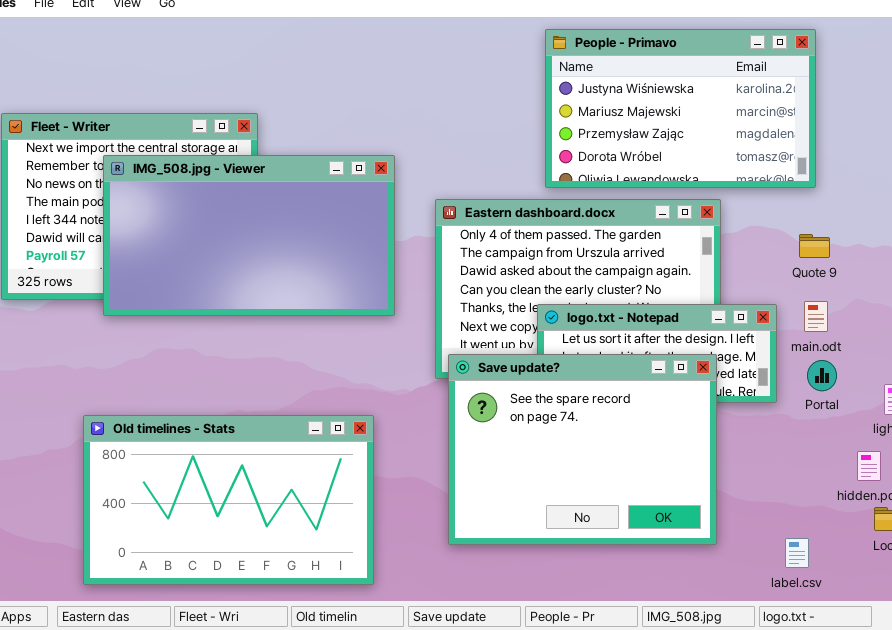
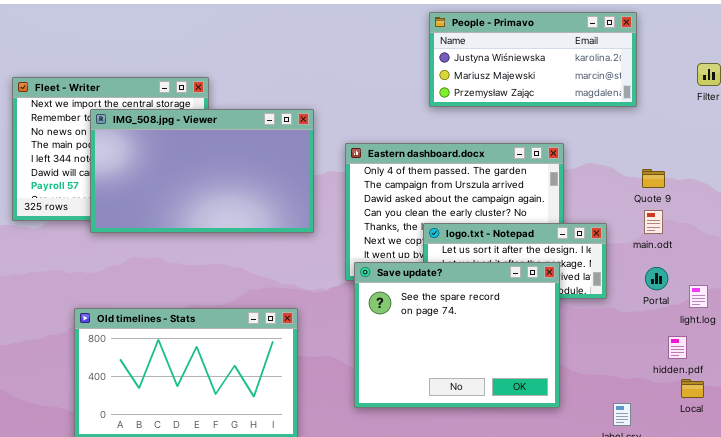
People - Primavo: [545,29,816,188] -> [429,12,637,107], resized
Quote 9: [799,234,830,258] -> [642,169,665,188], moved
main.odt: [804,301,828,332] -> [644,210,663,234], moved
Portal: [807,360,837,391] -> [645,267,668,290], moved

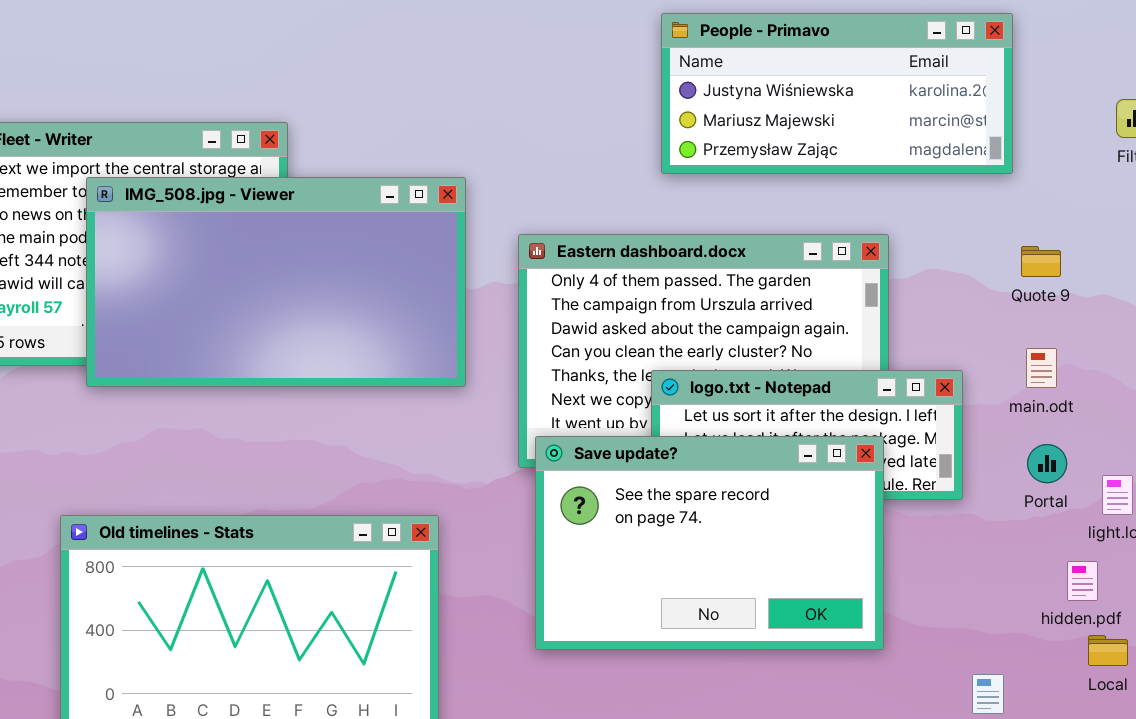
Quote 9: [642,169,665,188] -> [1021,246,1061,277], moved
Save update?: [354,262,560,408] -> [535,436,884,650], resized

